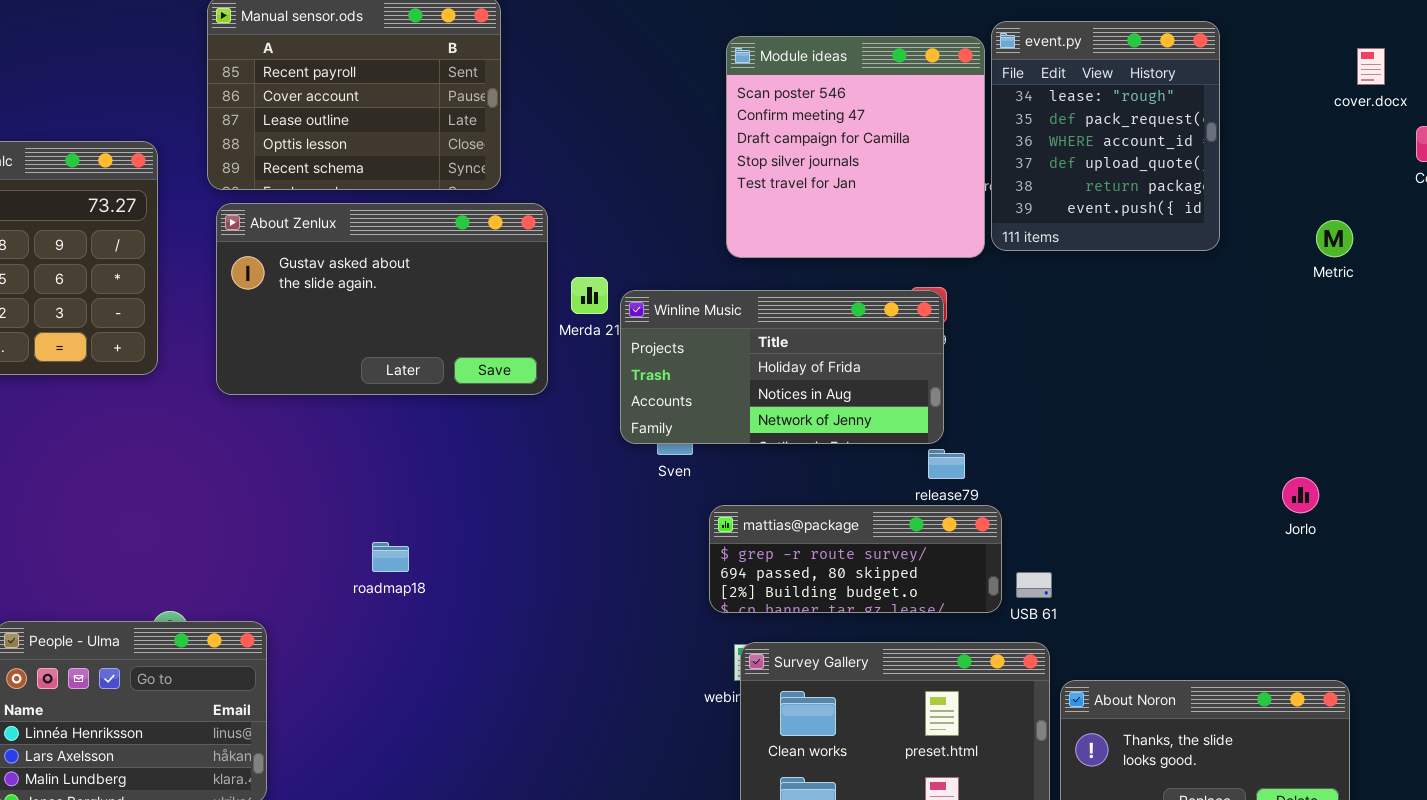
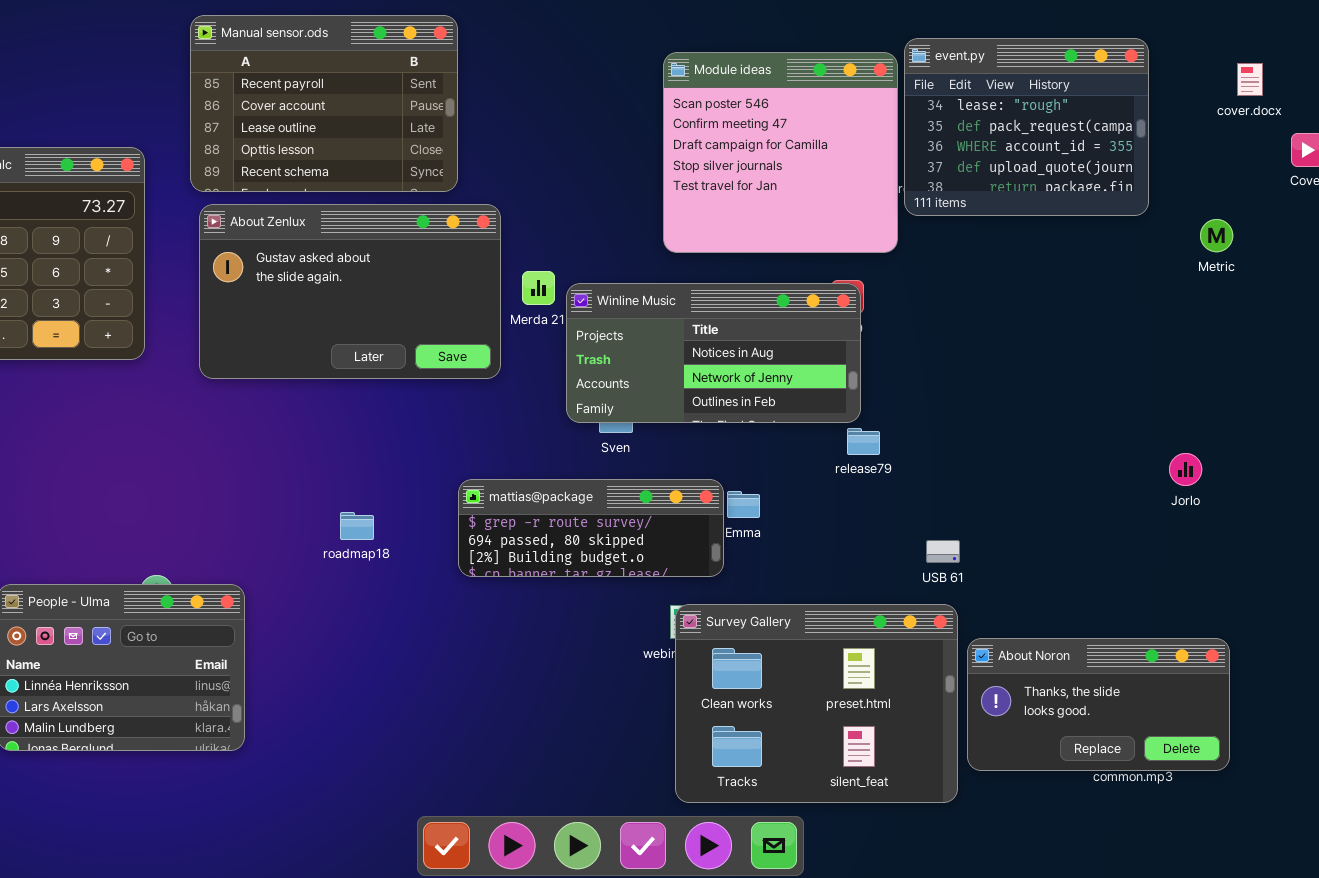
event.py: [991,21,1220,251] -> [904,38,1149,216], resized
Winline Music: [620,290,944,444] -> [566,283,861,423], scrolled down 1 row
mattias@package: [709,505,1002,613] -> [458,479,724,577], moved

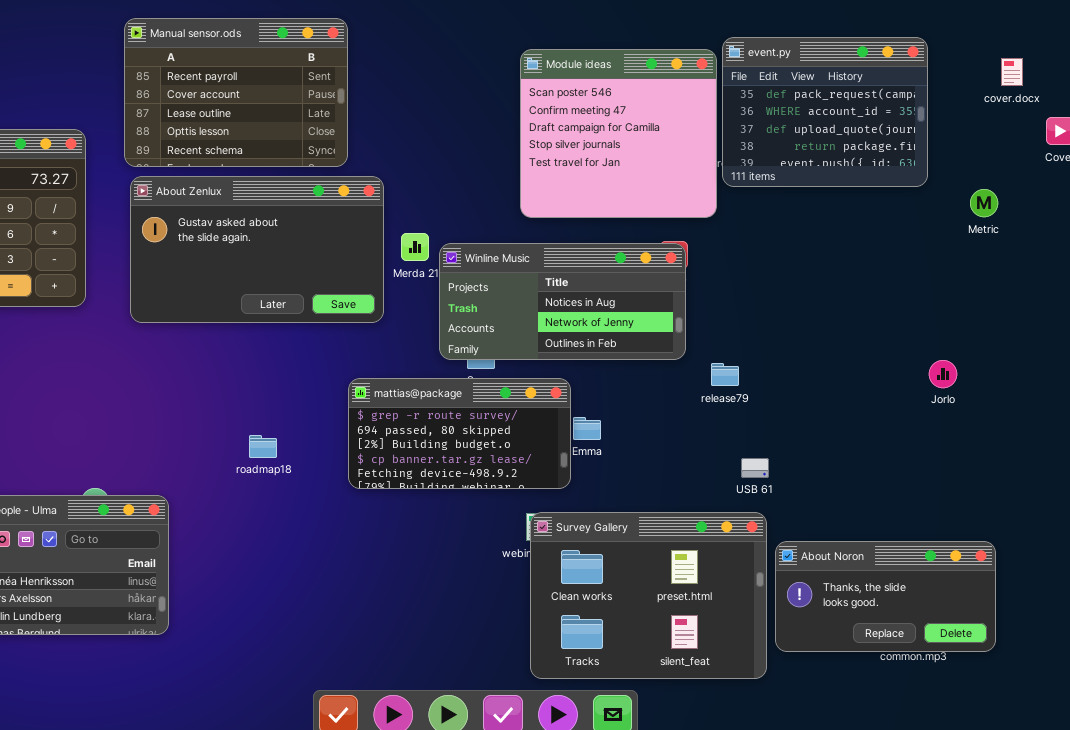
event.py: [904,38,1149,216] -> [722,37,928,187], scrolled down 1 row
release79: [847,428,880,455] -> [711,363,739,386], moved
Jorlo: [1169,453,1202,486] -> [929,360,957,388], moved
mattias@package: [458,479,724,577] -> [348,378,571,489], resized

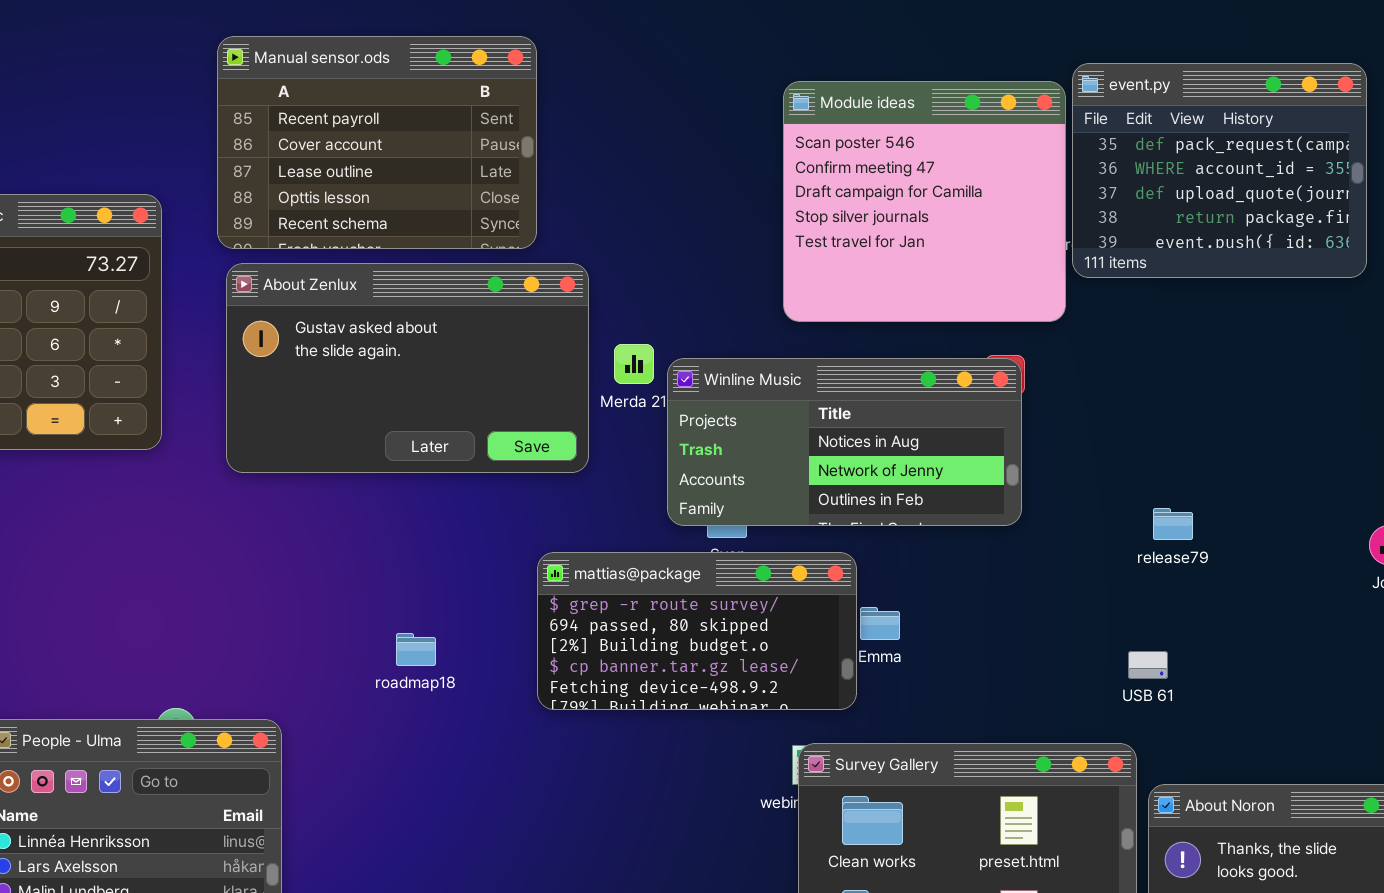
release79: [711,363,739,386] -> [1153,508,1193,540], moved
USB 61: [741,458,769,478] -> [1128,651,1168,679], moved

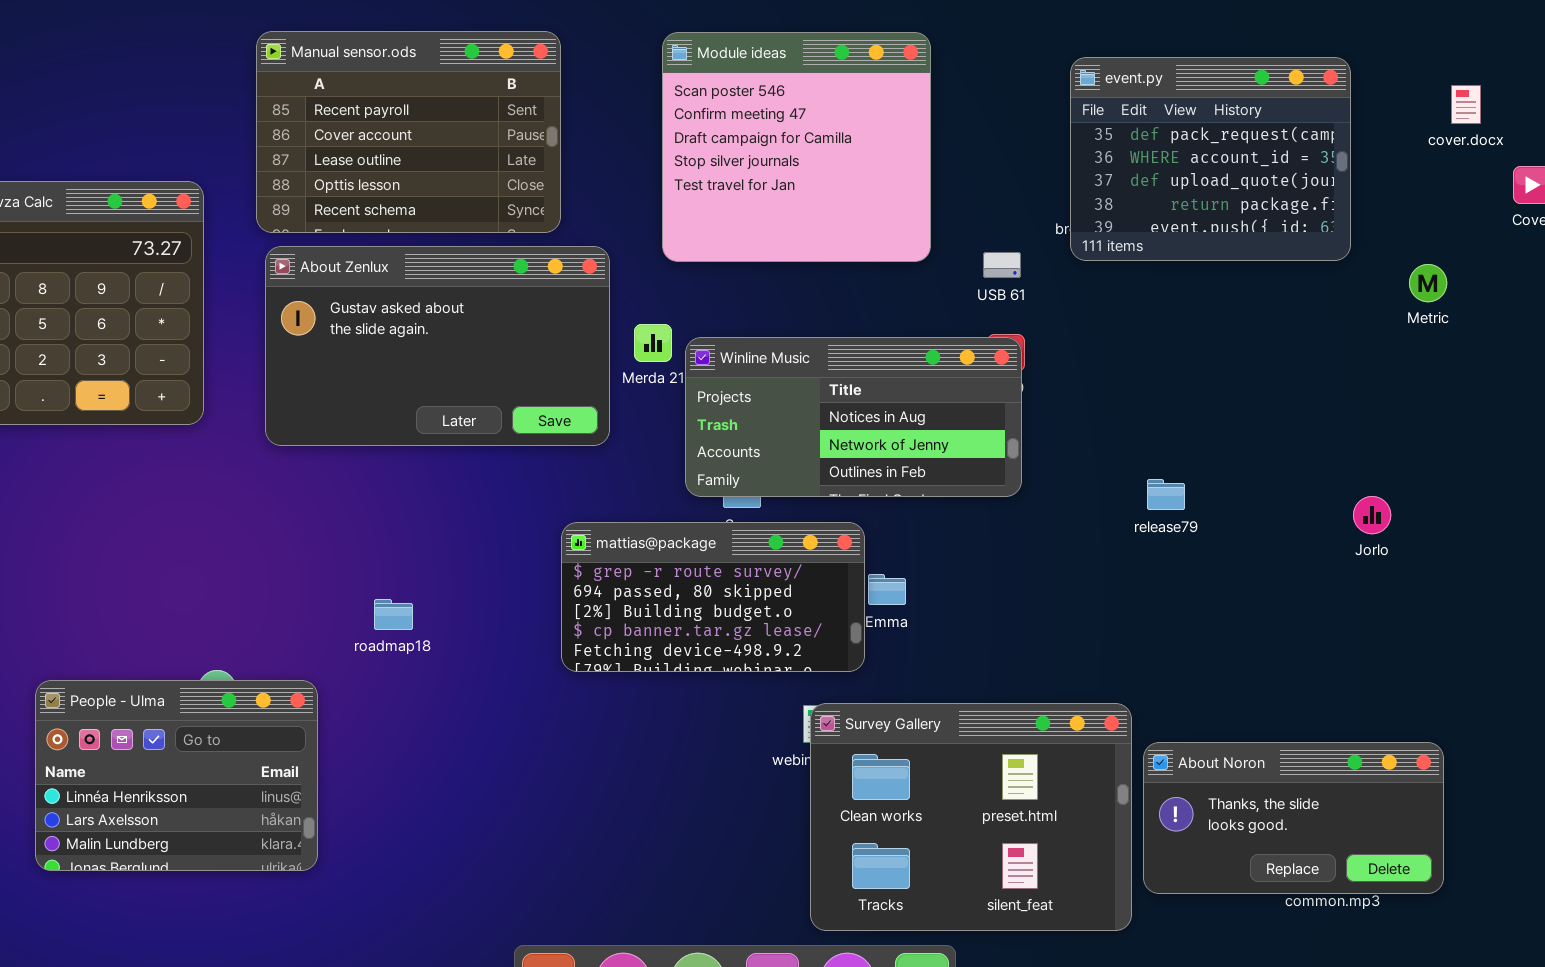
Module ideas: [783,81,1066,322] -> [662,32,931,262], moved
roadmap18: [396,633,436,666] -> [374,599,413,630], moved
USB 61: [1128,651,1168,679] -> [983,252,1021,278], moved

